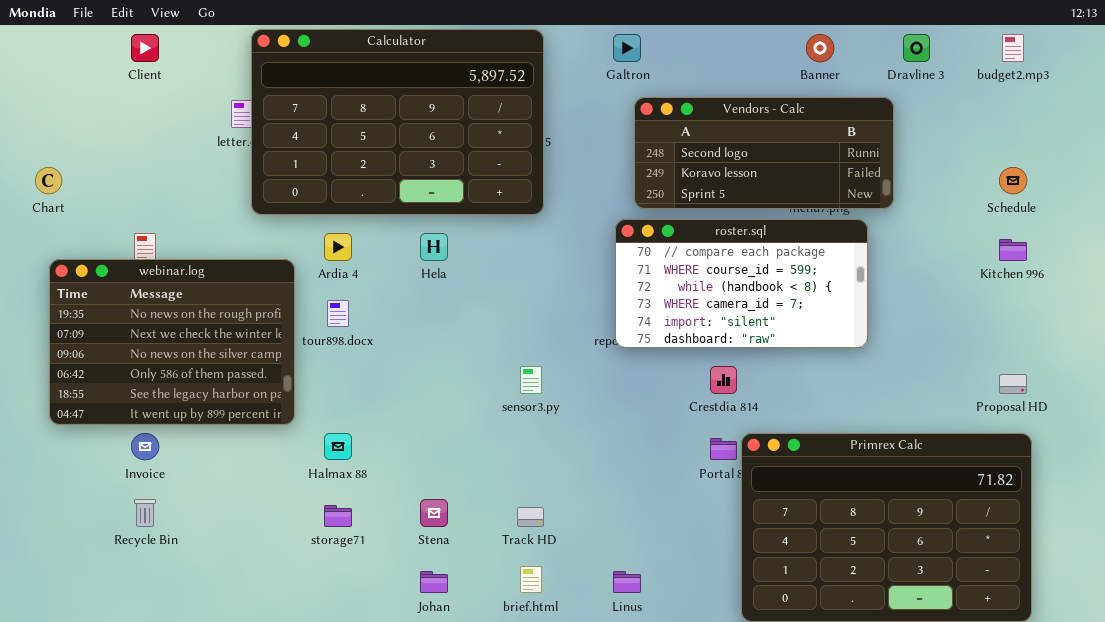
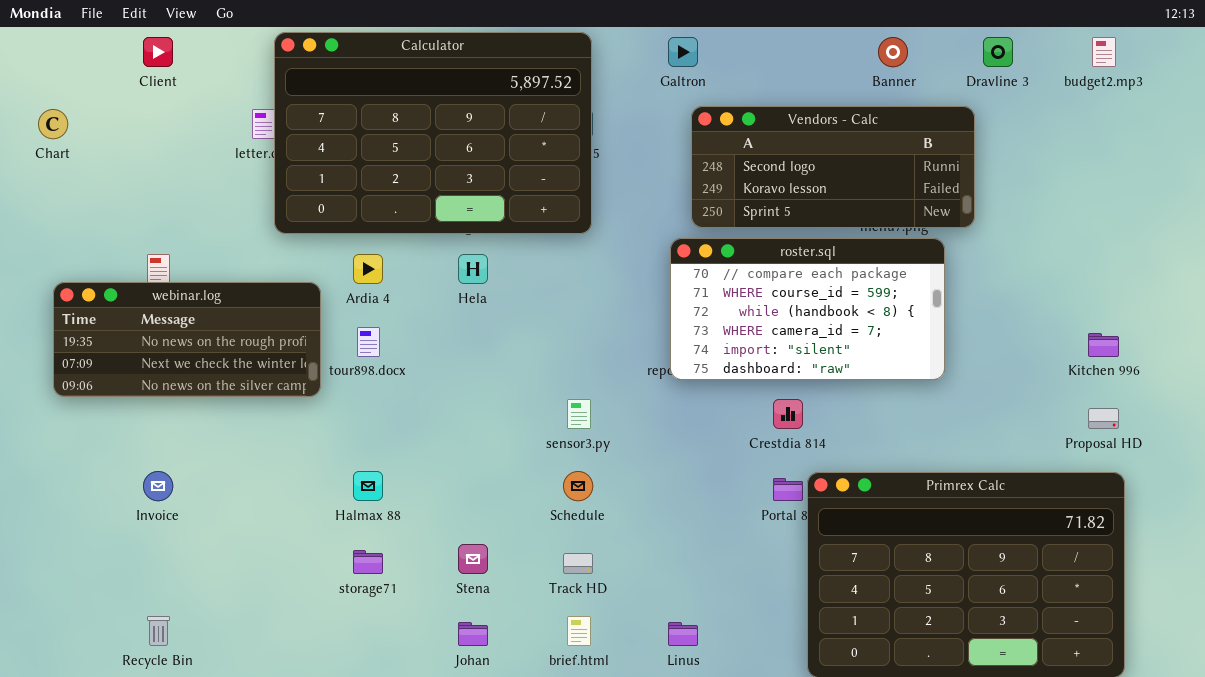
Chart: [35,167,62,194] -> [38,109,68,139], moved
Schedule: [999,167,1027,194] -> [563,471,593,501], moved
Kitchen 996: [999,239,1027,261] -> [1088,333,1119,357], moved
webinar.log: [49,259,295,425] -> [53,282,321,397], resized
Recycle Bin: [134,499,156,527] -> [147,616,170,646], moved

